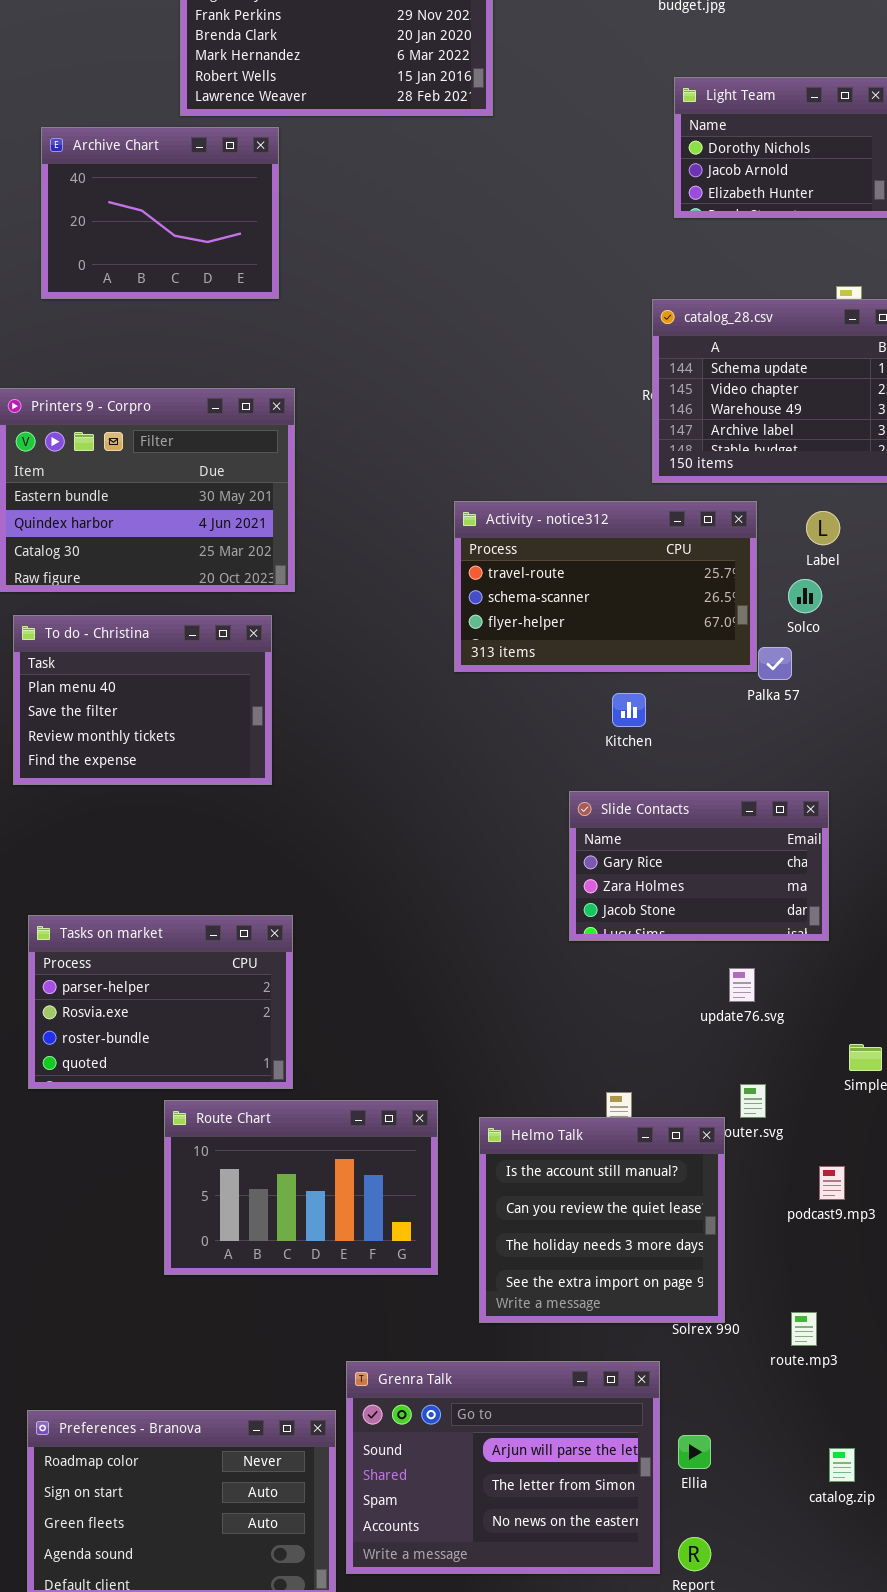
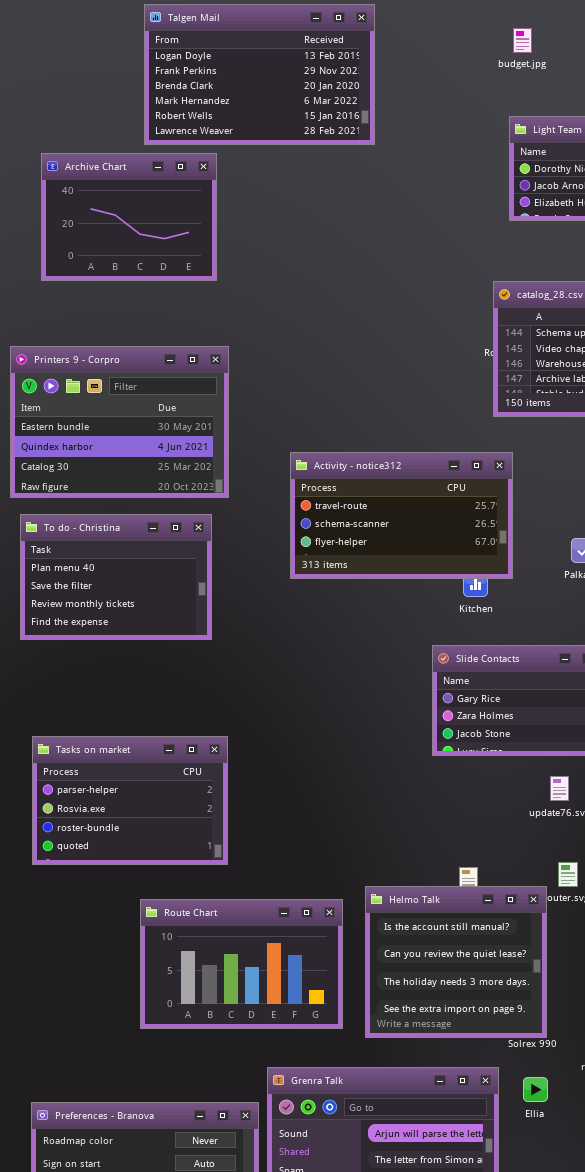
Activity - notice312: [454,501,757,672] -> [290,452,513,579], moved
Route Chart: [164,1100,438,1275] -> [140,899,343,1029], moved
Ellia: [678,1435,711,1469] -> [523,1077,548,1102], moved

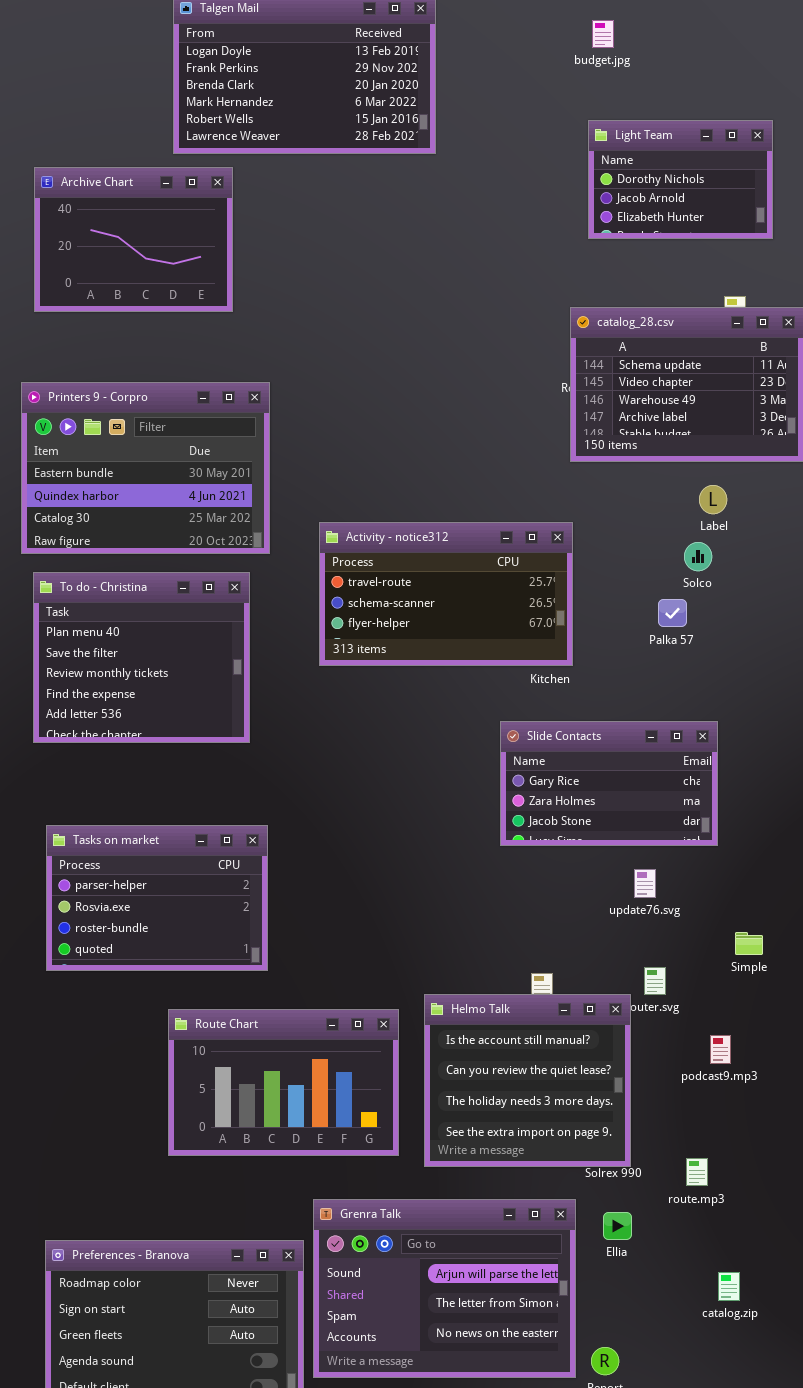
Archive Chart: [41,153,217,281] -> [34,167,233,312], moved
Activity - notice312: [290,452,513,579] -> [319,522,573,666], moved
To do - Christina: [20,514,212,640] -> [33,572,250,743], resized

